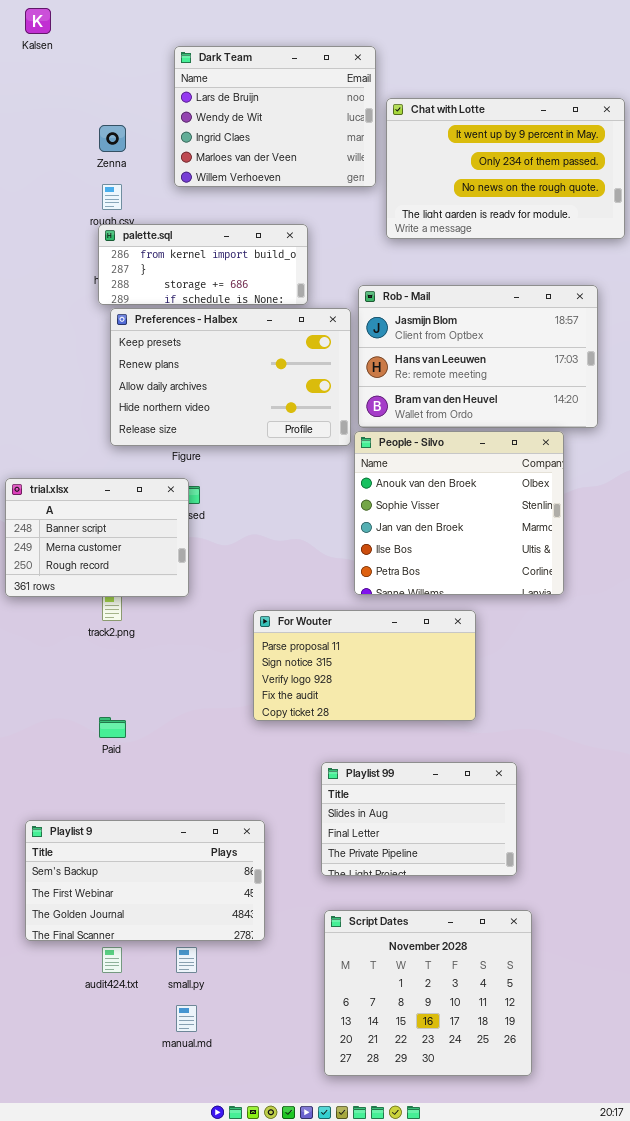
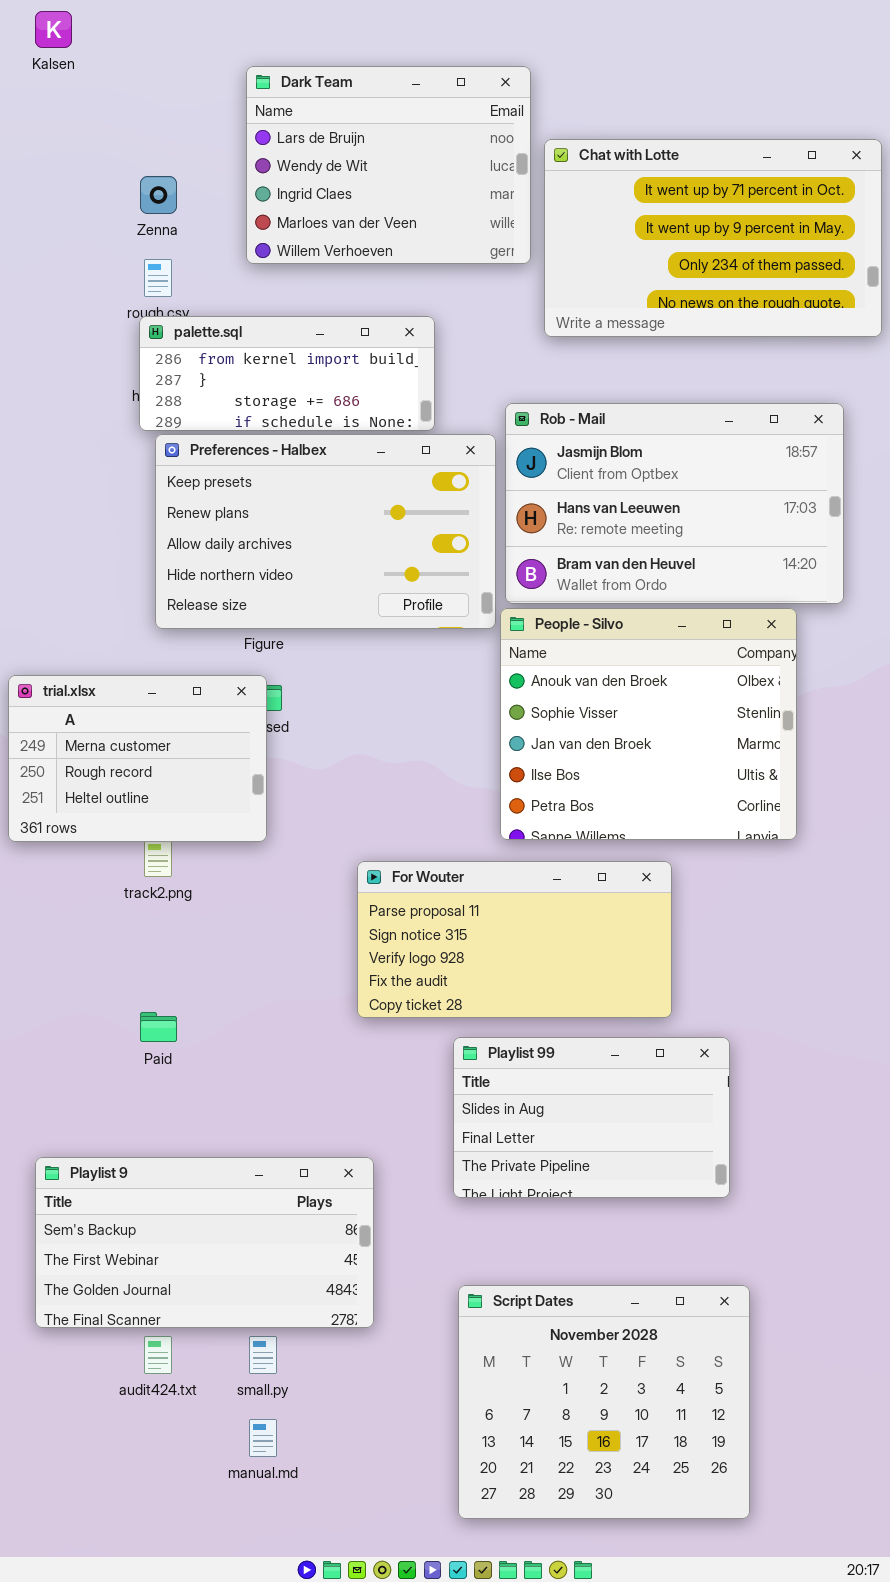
Chat with Lotte: [386,98,625,239] -> [544,139,882,337], scrolled up 1 row
trial.xlsx: [5,478,189,597] -> [8,675,267,842], scrolled down 1 row
Playlist 99: [321,762,517,876] -> [453,1037,730,1198], moved

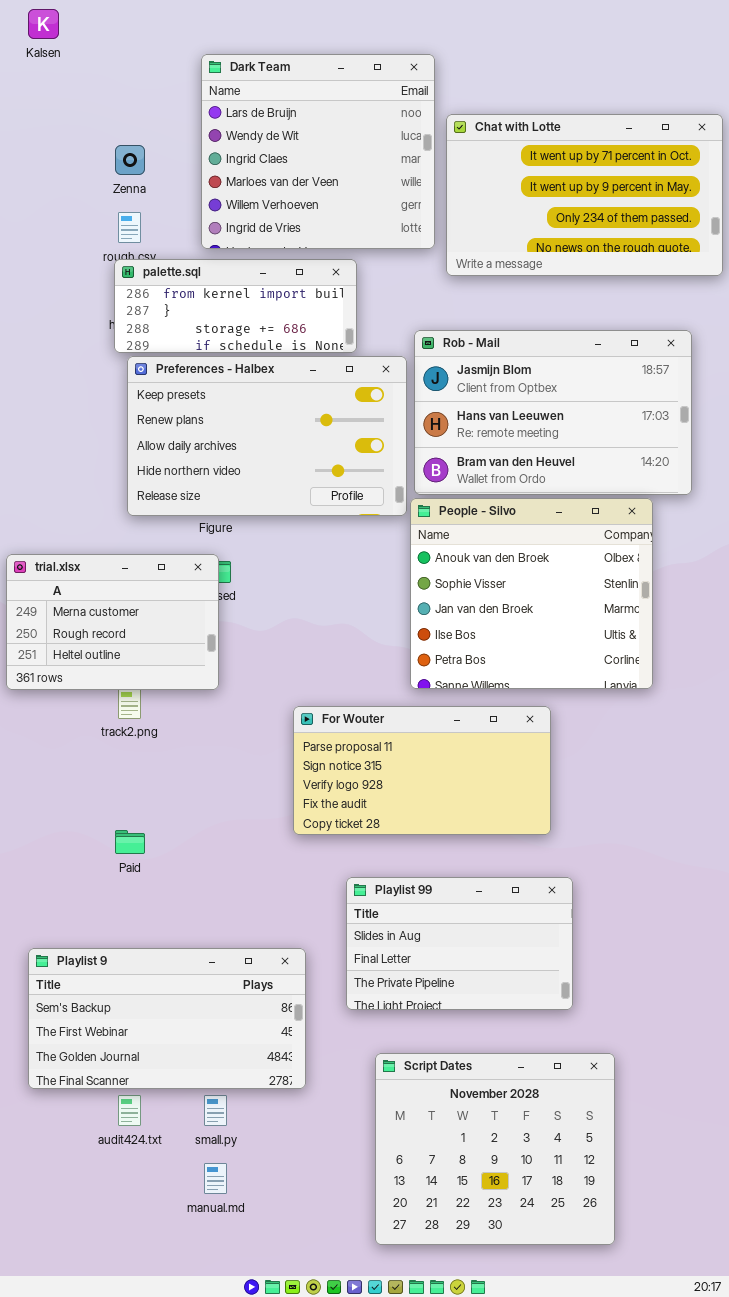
Dark Team: [246,66,531,264] -> [201,54,435,249], resized
Playlist 99: [453,1037,730,1198] -> [346,877,573,1010], moved

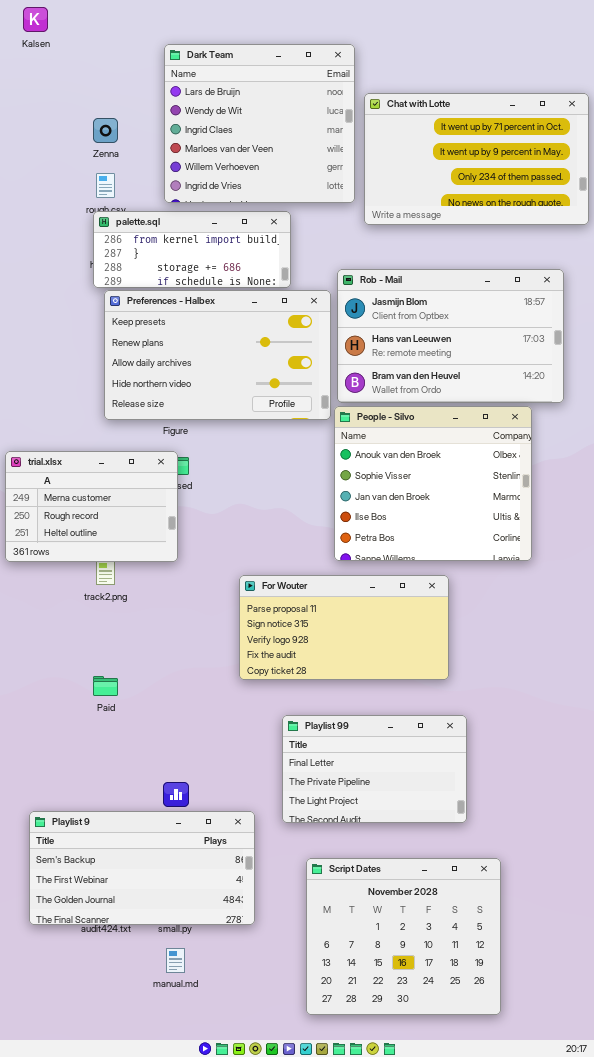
Playlist 99: [346,877,573,1010] -> [282,715,467,823], scrolled down 1 row
Playlist 9: [28,948,306,1089] -> [29,811,255,925], moved

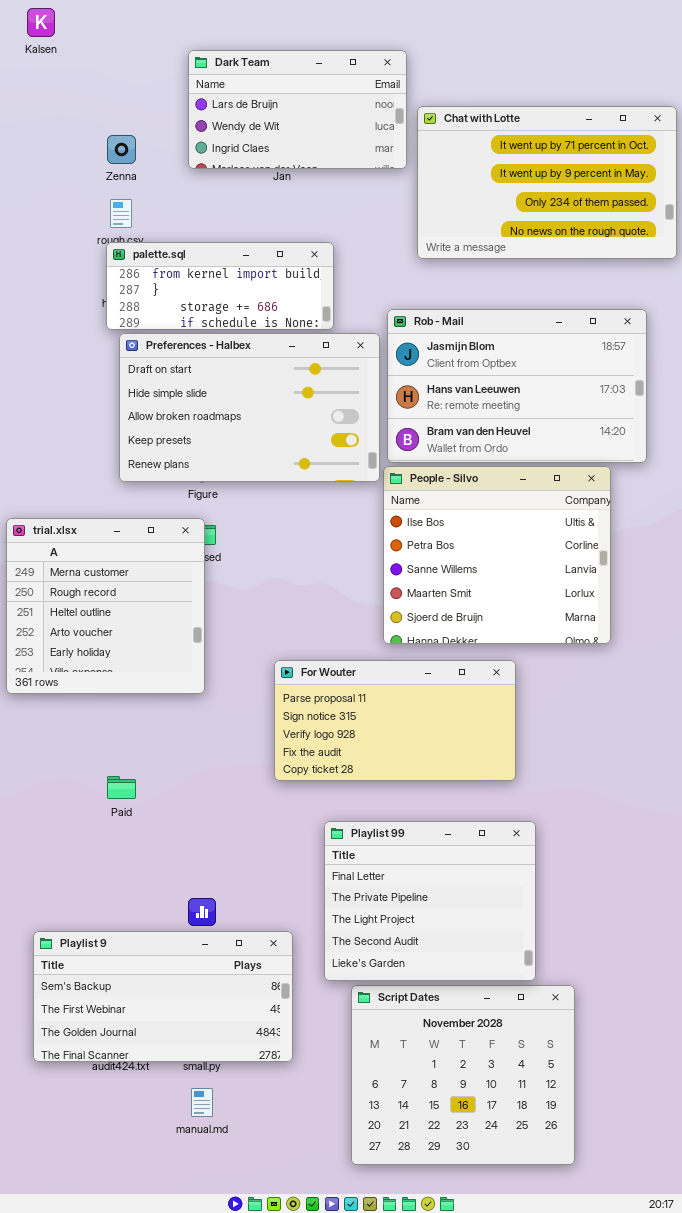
Dark Team: [164,44,355,203] -> [188,50,407,169], resized
Preferences - Halbex: [104,290,331,420] -> [119,333,380,482], scrolled up 3 rows
People - Silvo: [334,406,532,561] -> [383,466,611,644], scrolled down 3 rows
trial.xlsx: [5,451,178,562] -> [6,518,205,694], resized
Playlist 99: [282,715,467,823] -> [324,821,536,981], resized

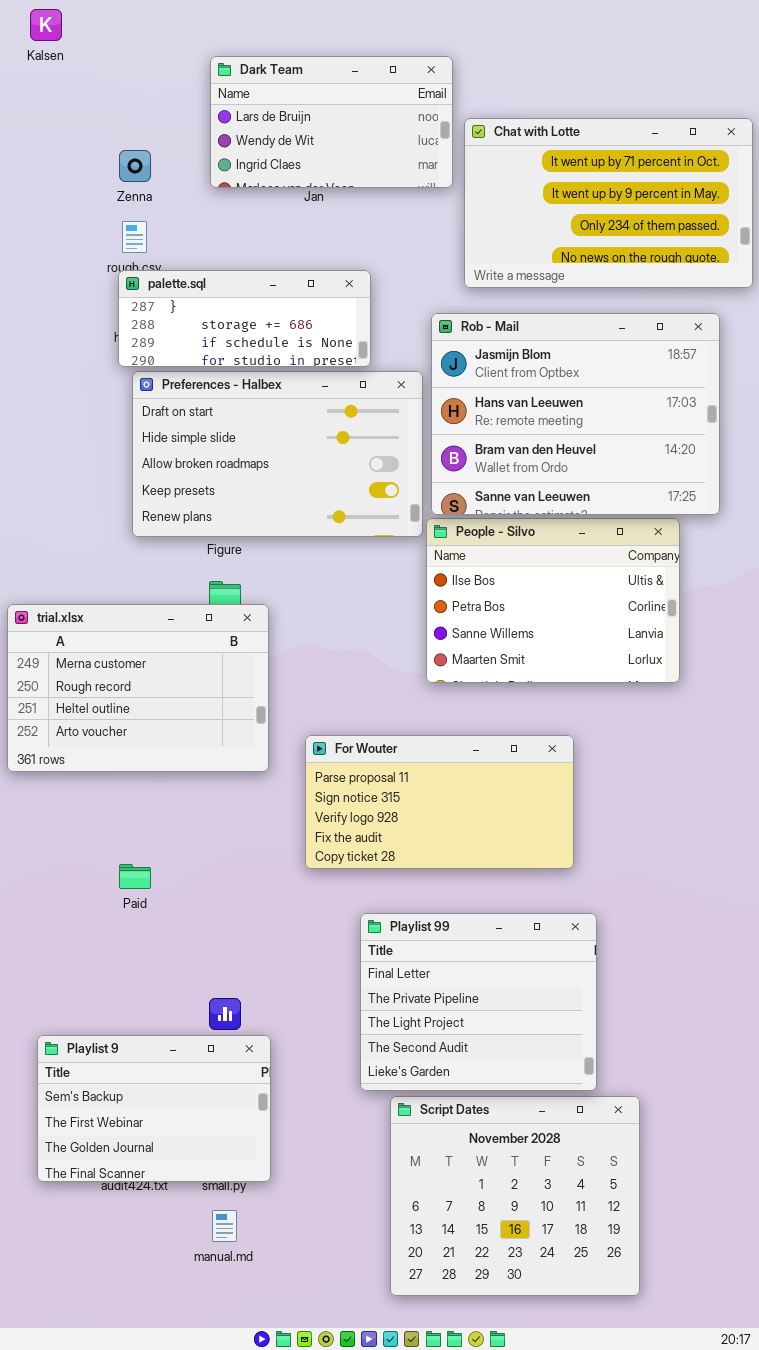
palette.sql: [106,242,334,330] -> [118,270,371,367], scrolled down 1 row
Rob - Mail: [387,309,647,463] -> [431,313,720,515], resized
People - Silvo: [383,466,611,644] -> [426,518,680,683], resized
trial.xlsx: [6,518,205,694] -> [7,604,269,772], resized
Playlist 9: [33,931,293,1062] -> [37,1035,271,1182], resized

